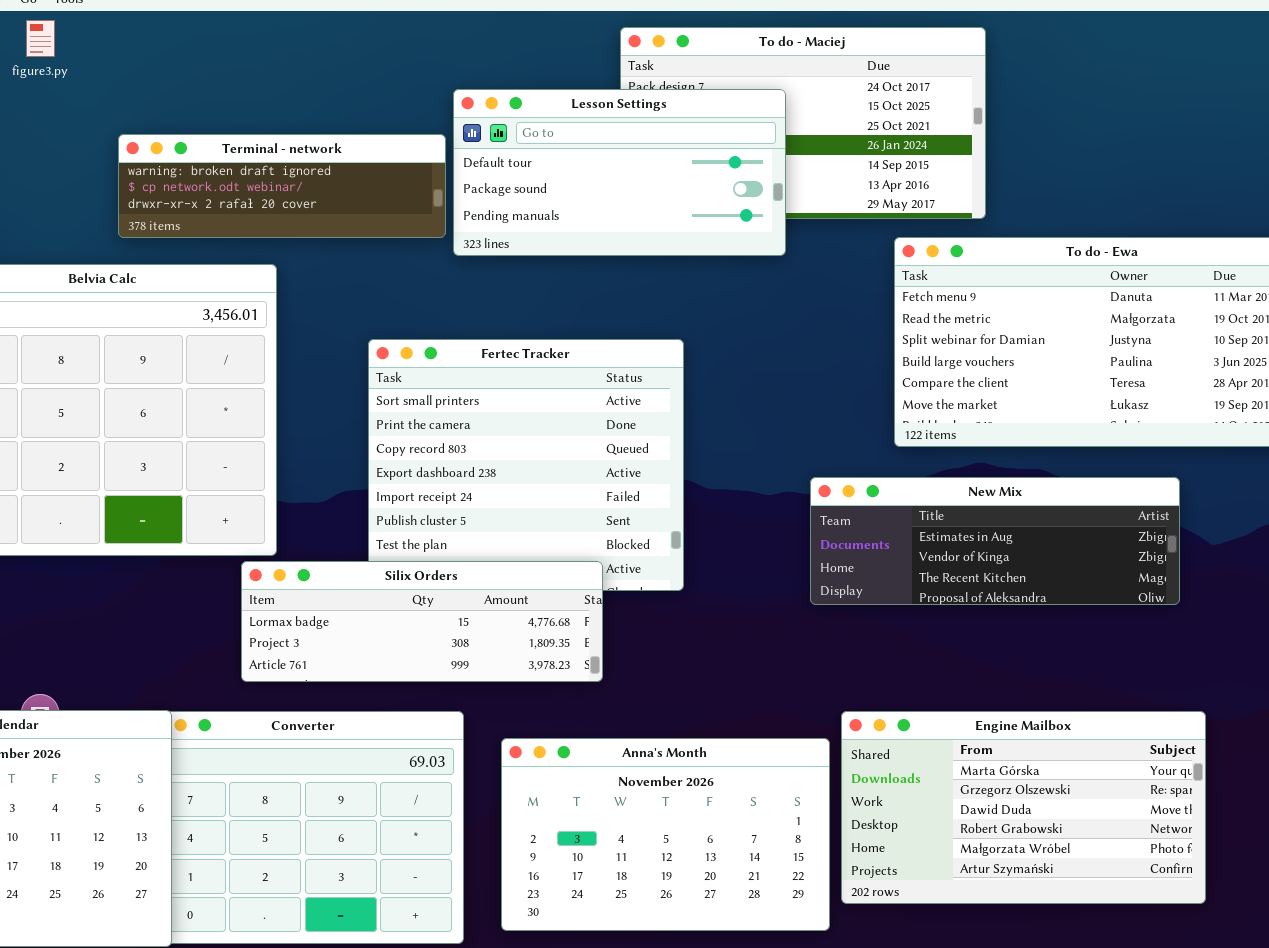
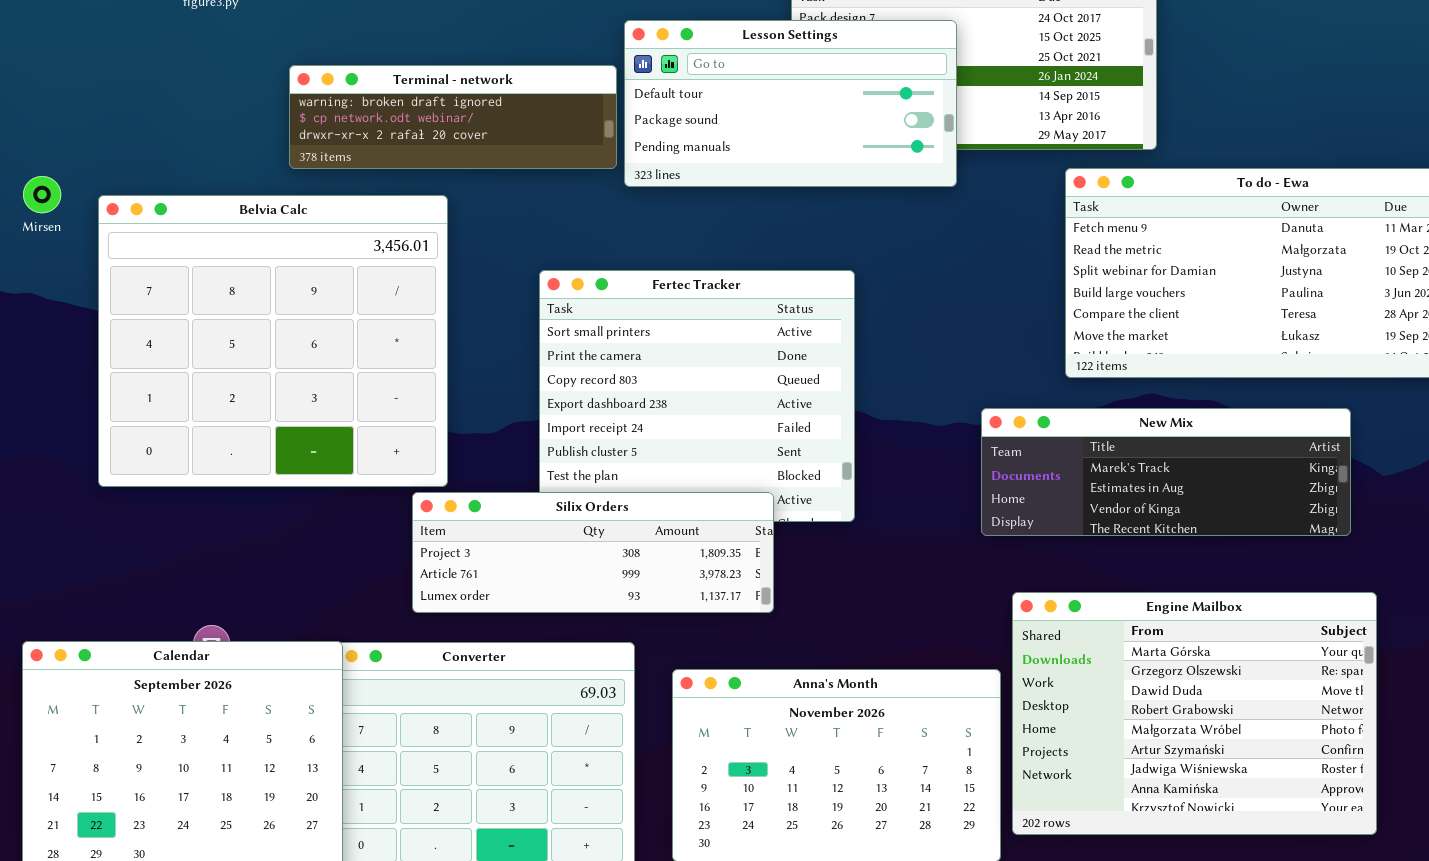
New Mix: [810,477,1180,605] -> [981,408,1351,536], scrolled up 1 row
Silix Orders: [241,561,603,682] -> [412,492,774,613], scrolled down 1 row
Engine Mailbox: [841,711,1206,904] -> [1012,592,1377,835], resized

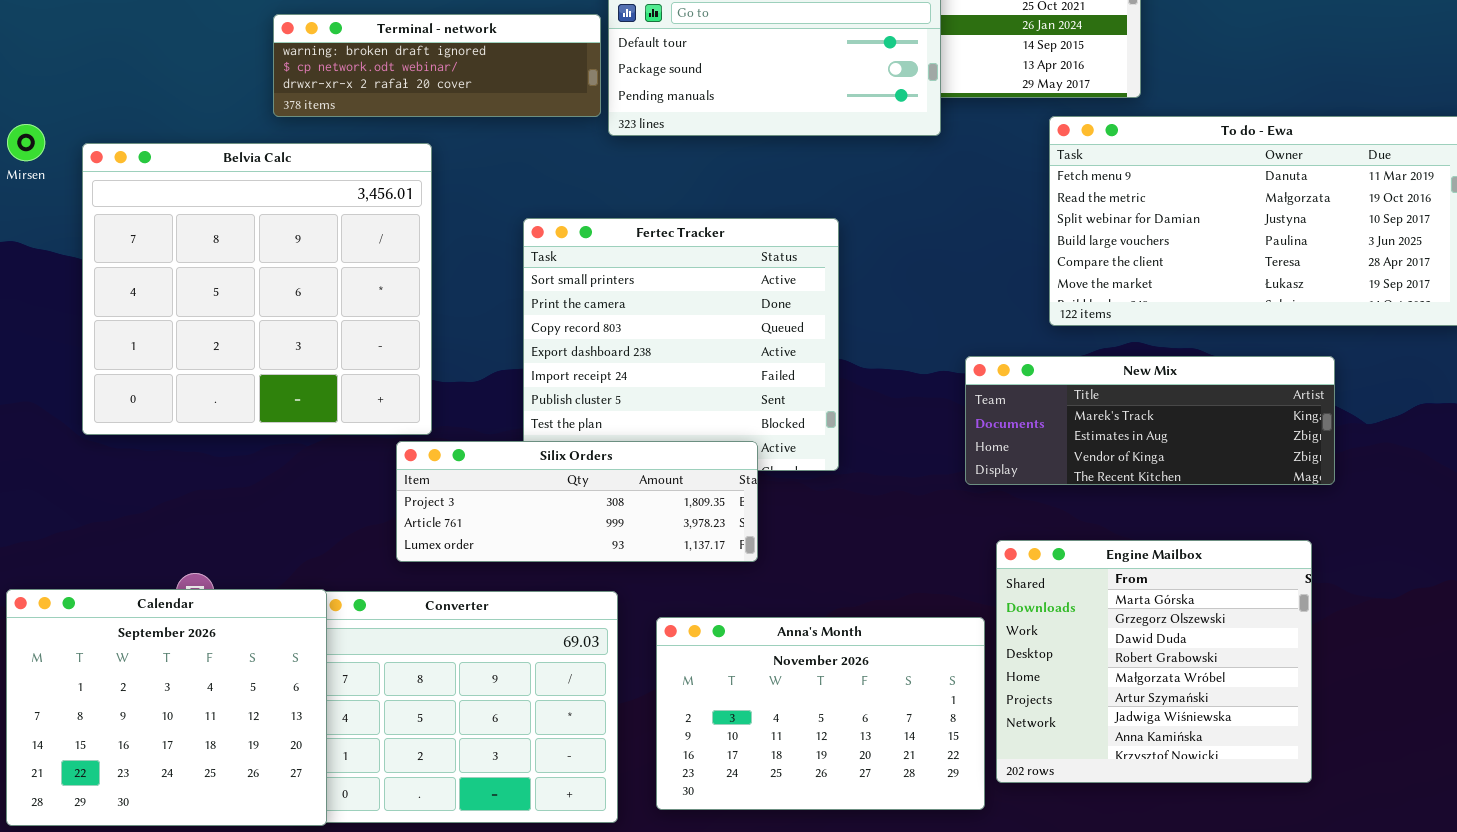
Engine Mailbox: [1012,592,1377,835] -> [996,540,1312,783], resized

